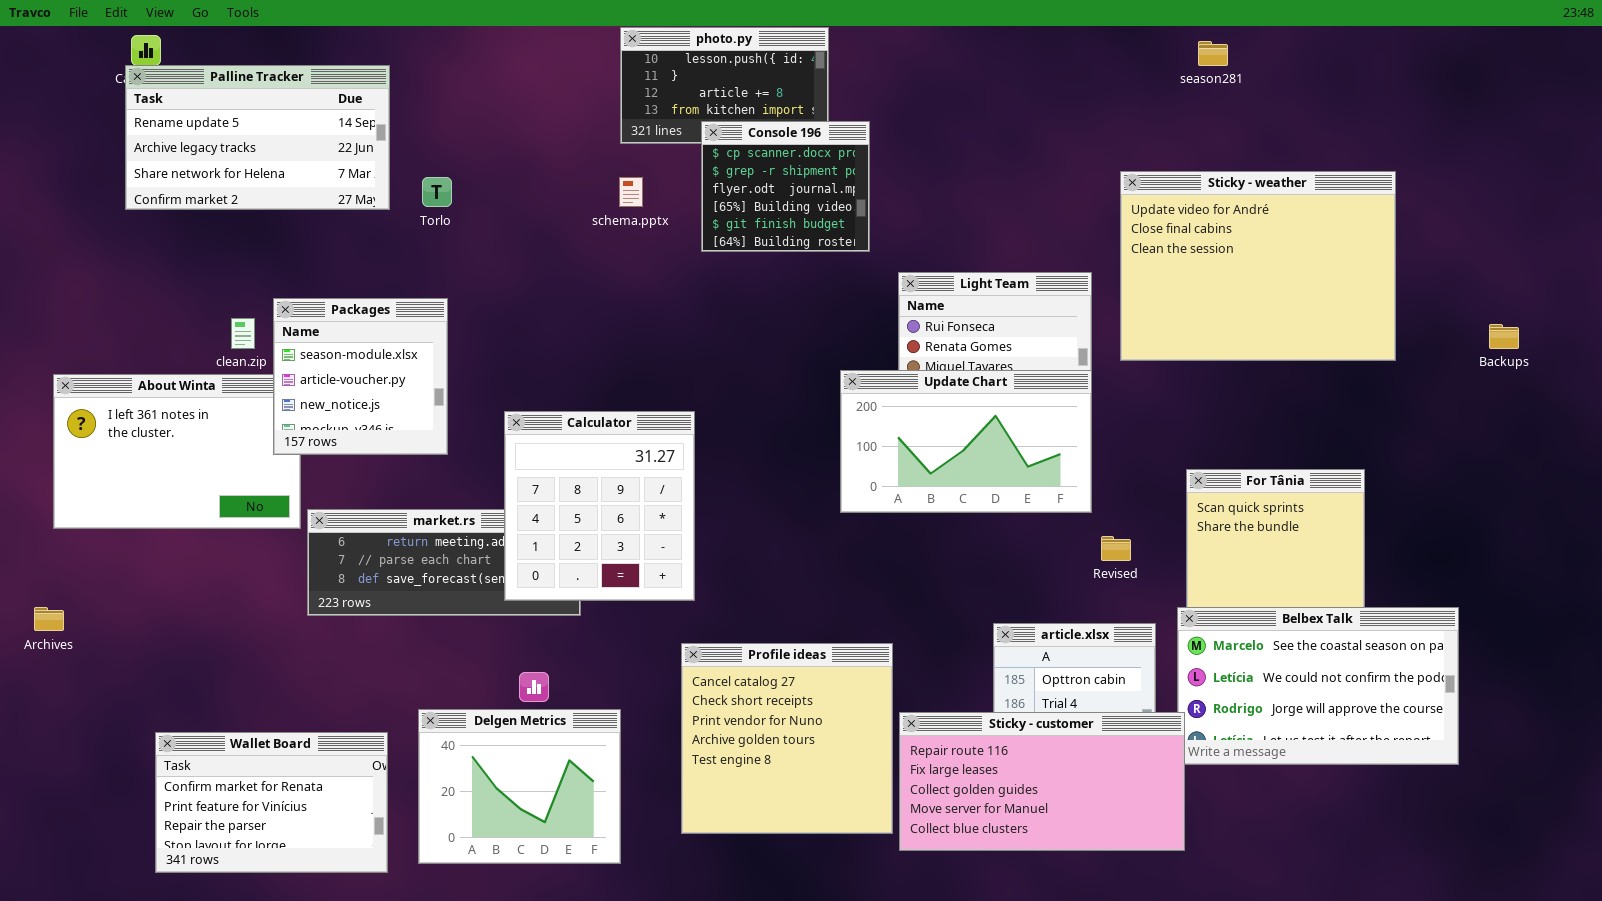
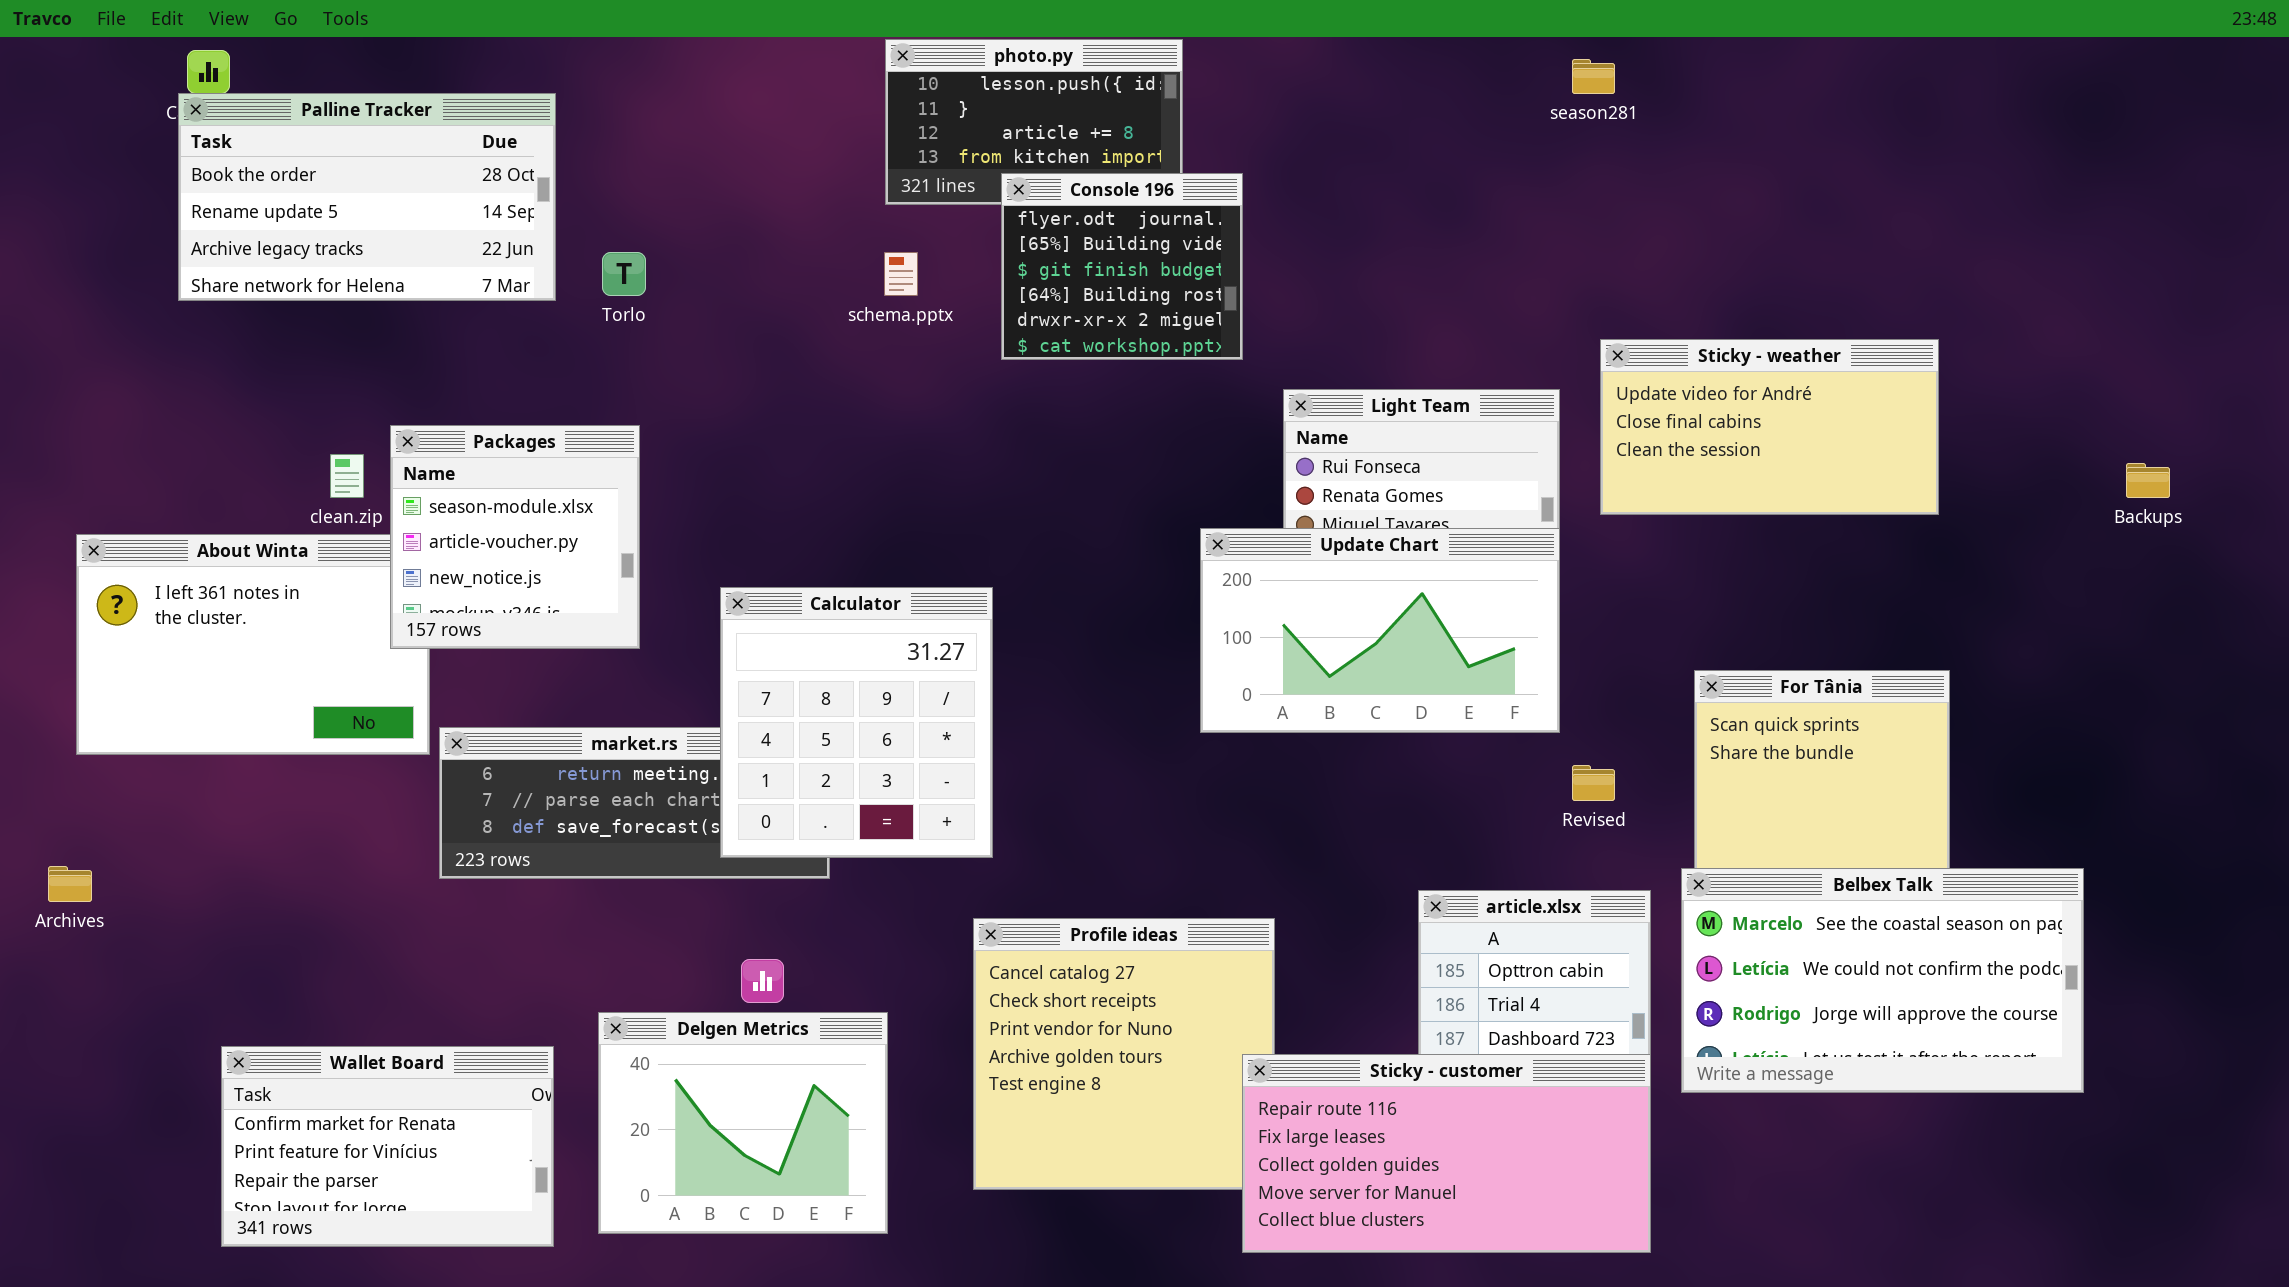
season281: [1198,41,1228,66] -> [1572,59,1615,94], moved
Palline Tracker: [125,65,390,210] -> [178,93,556,301], scrolled up 1 row
Console 196: [701,121,870,252] -> [1001,173,1243,360], scrolled down 2 rows
Sticky - weather: [1120,171,1396,361] -> [1600,339,1939,515], resized
Sticky - customer: [899,712,1185,851] -> [1242,1054,1651,1253], moved

